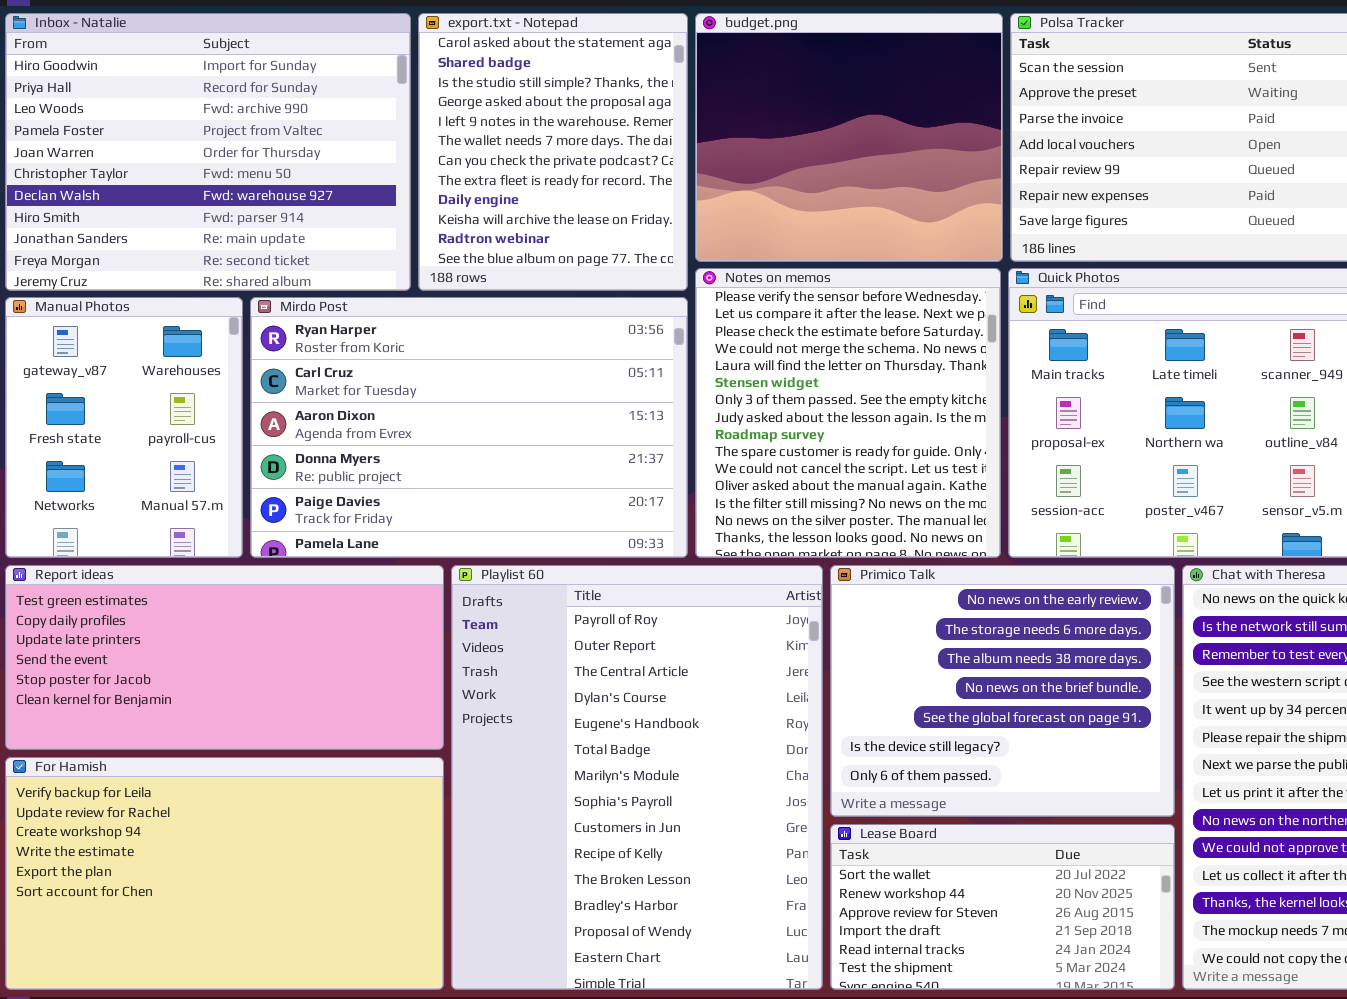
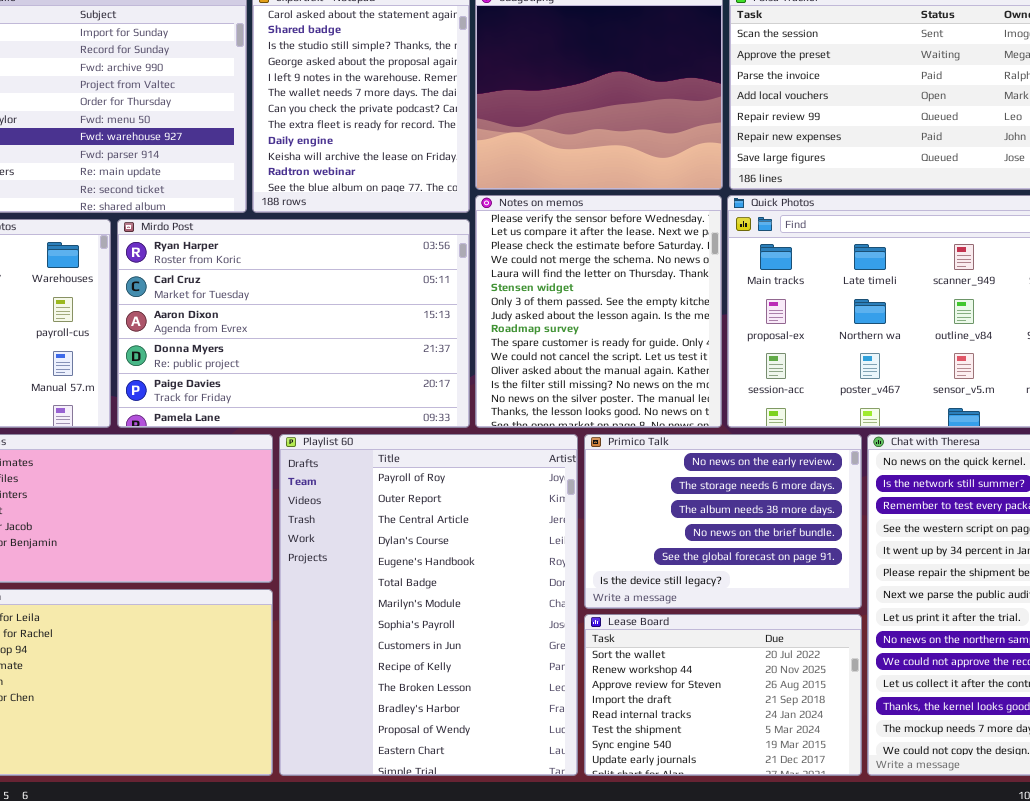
Primico Talk: [830,565,1175,817] -> [584,434,862,609], resized
Lease Board: [830,824,1175,990] -> [584,614,862,776], resized

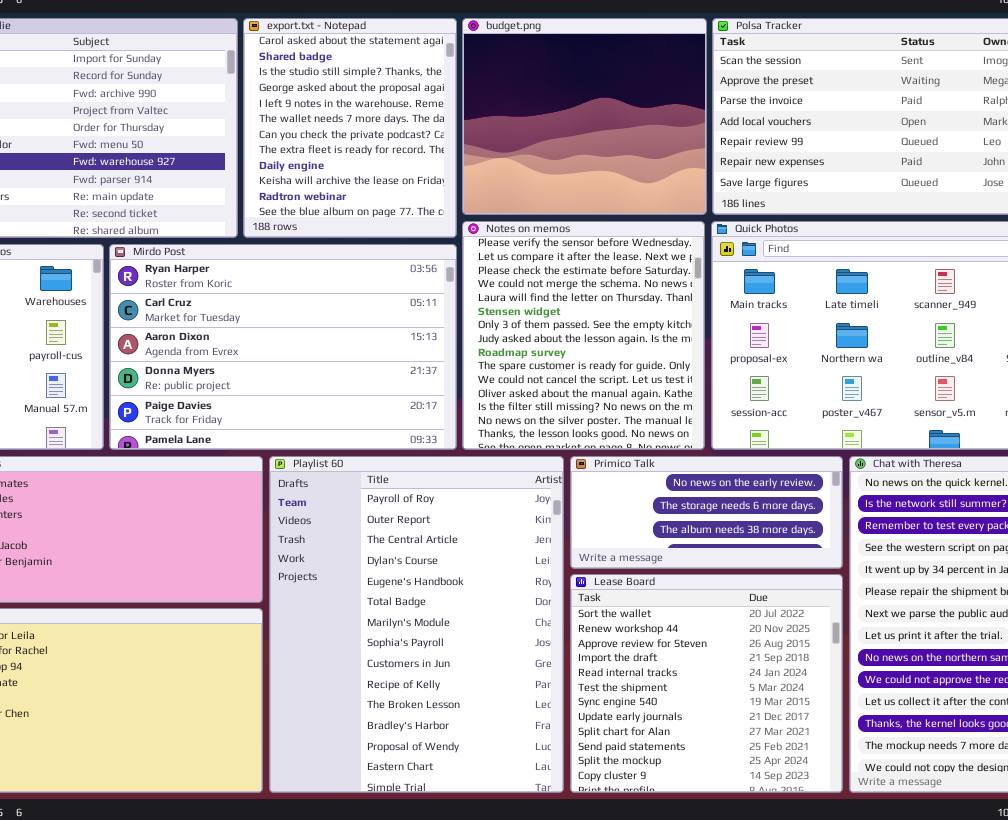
Primico Talk: [584,434,862,609] -> [570,456,843,569], resized
Lease Board: [584,614,862,776] -> [570,574,843,793], resized

